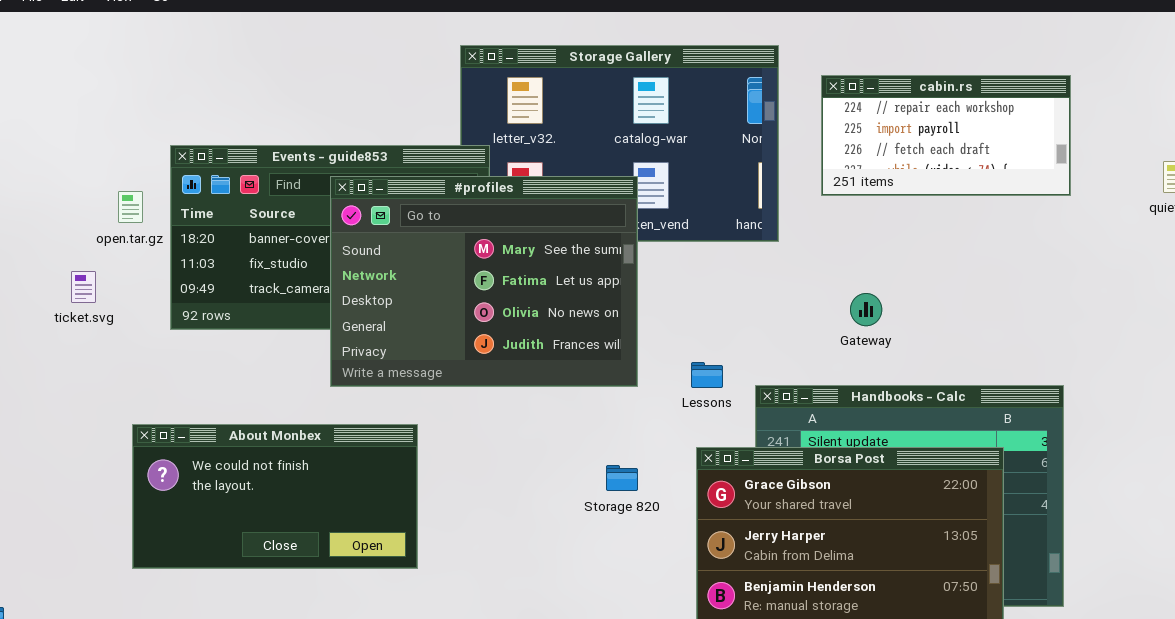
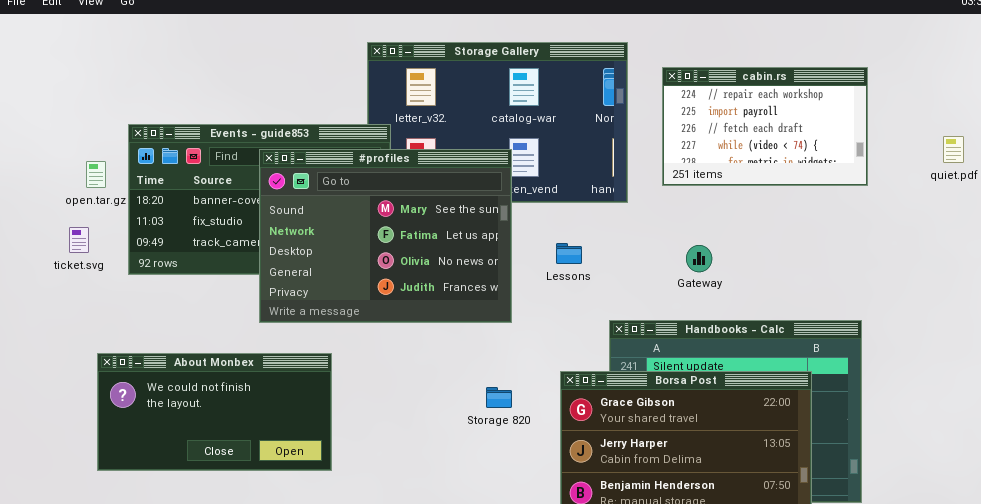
cabin.rs: [821,75,1071,196] -> [662,67,868,186], resized
ticket.svg: [71,271,96,303] -> [69,227,89,253], moved
Lessons: [691,362,723,388] -> [556,243,582,264], moved

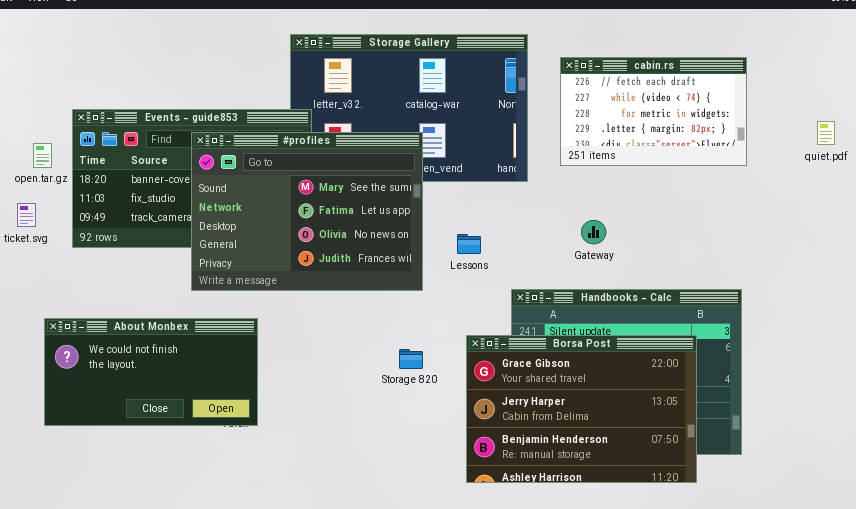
cabin.rs: [662,67,868,186] -> [560,57,747,166], scrolled down 2 rows
Lessons: [556,243,582,264] -> [457,234,481,254], moved

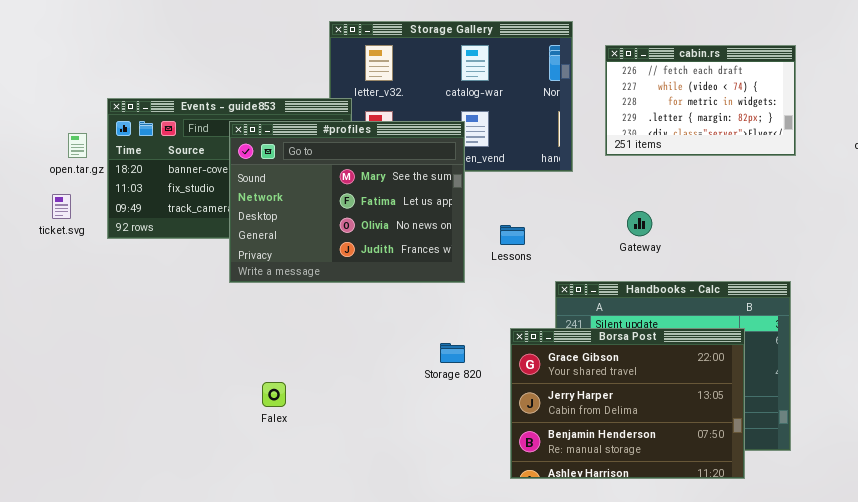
About Monbex: [44,318,258,426] -> none, closed

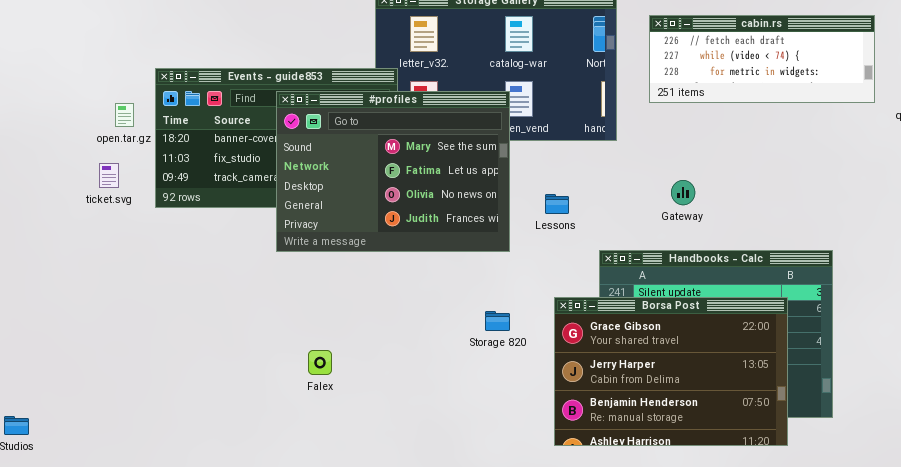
cabin.rs: [605,45,796,156] -> [649,15,875,103], resized

